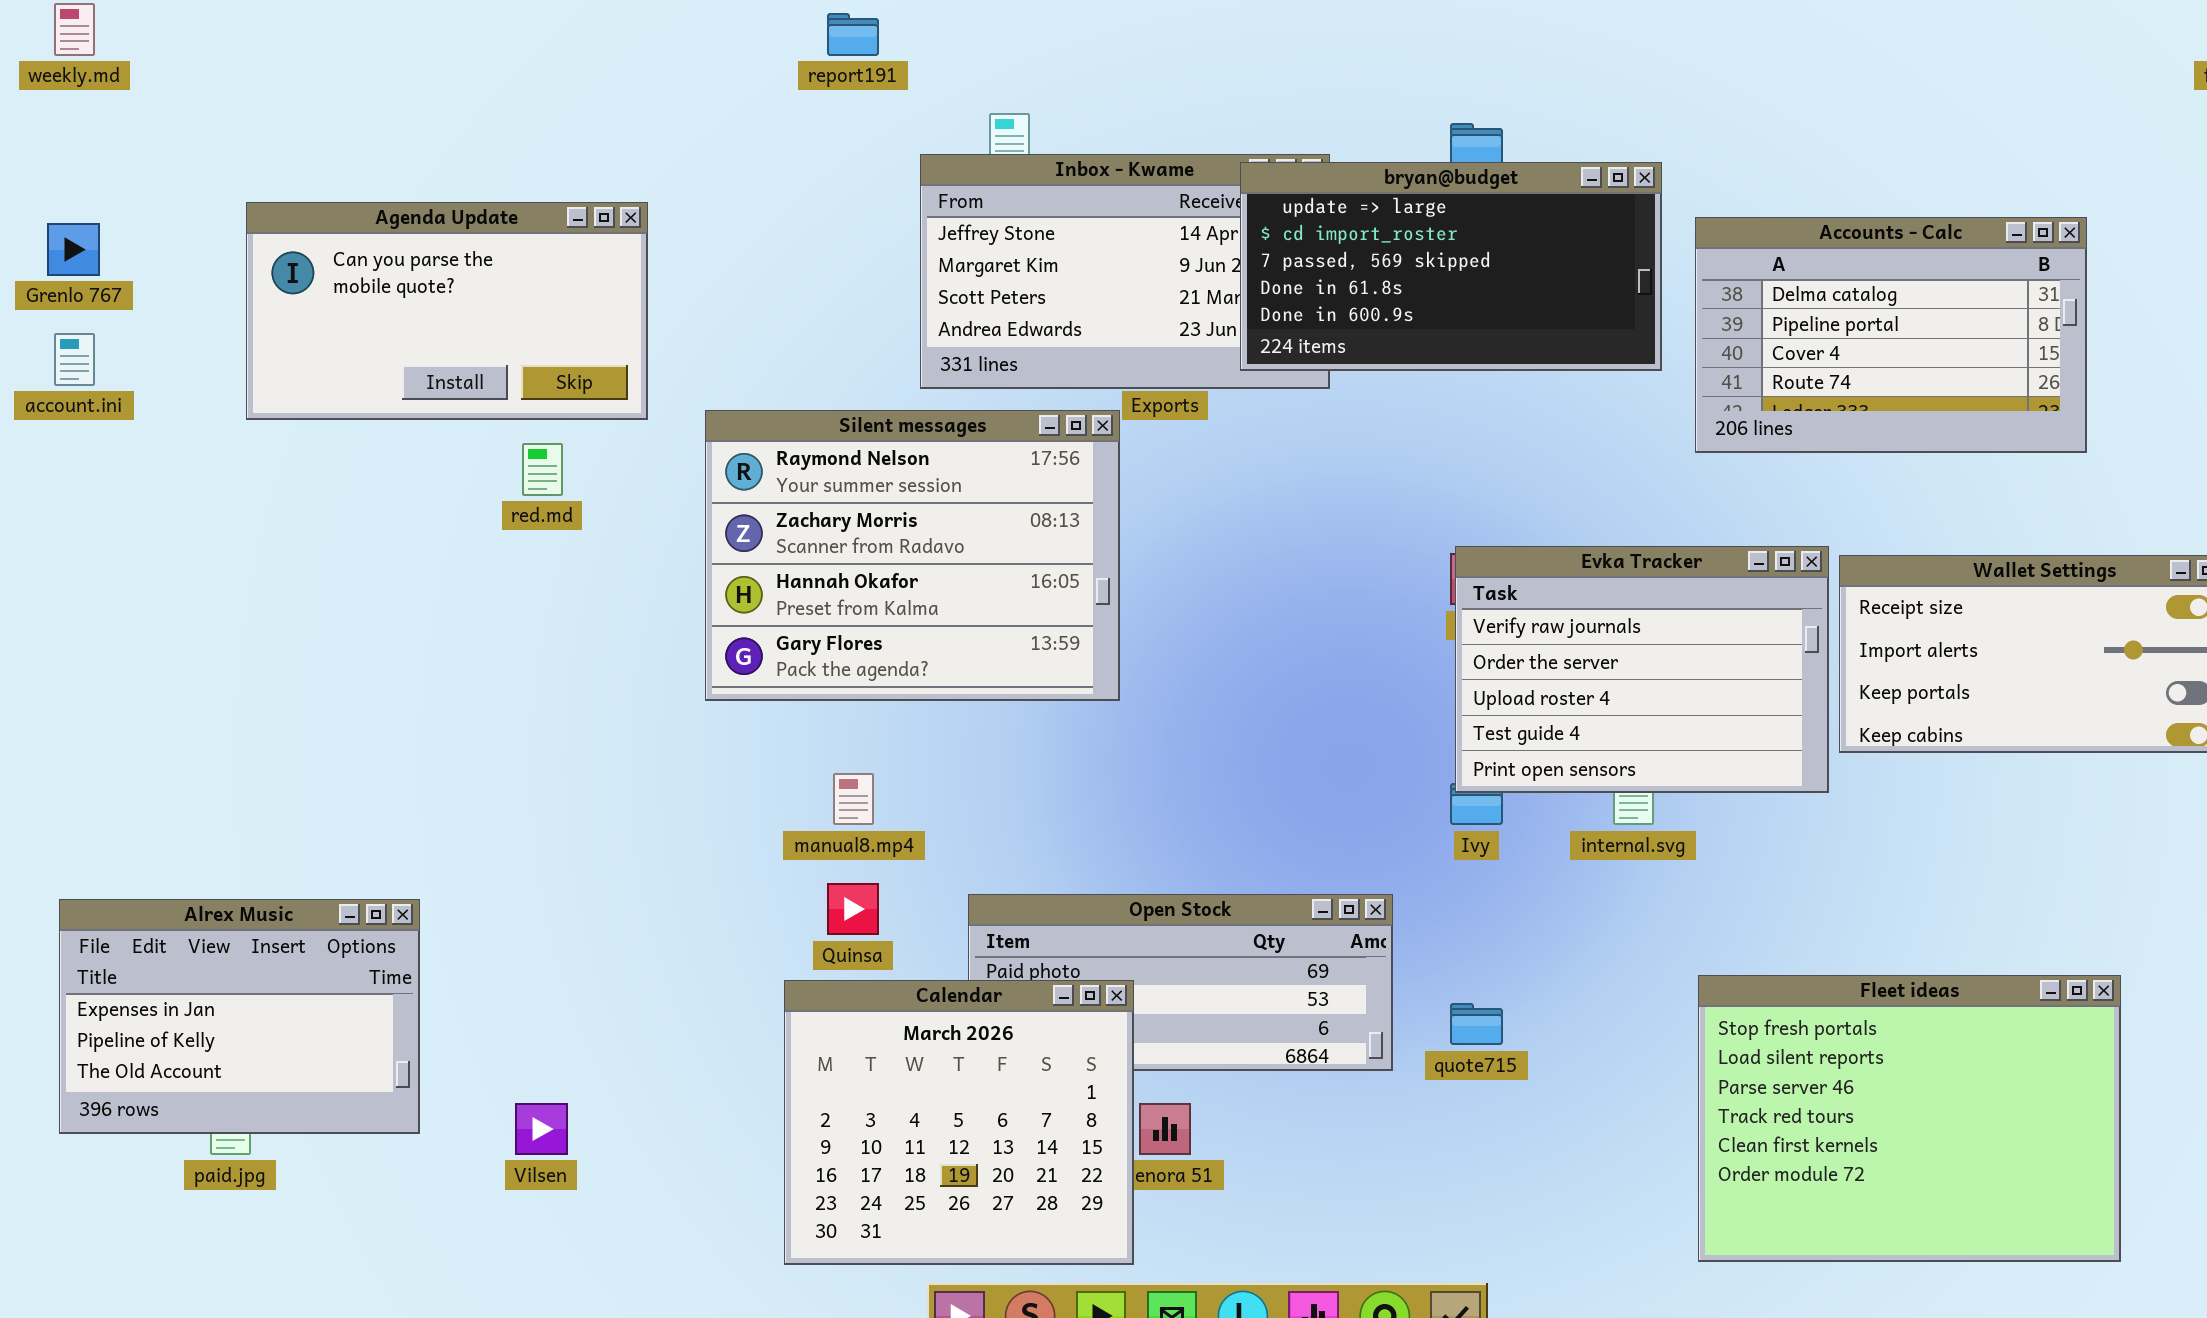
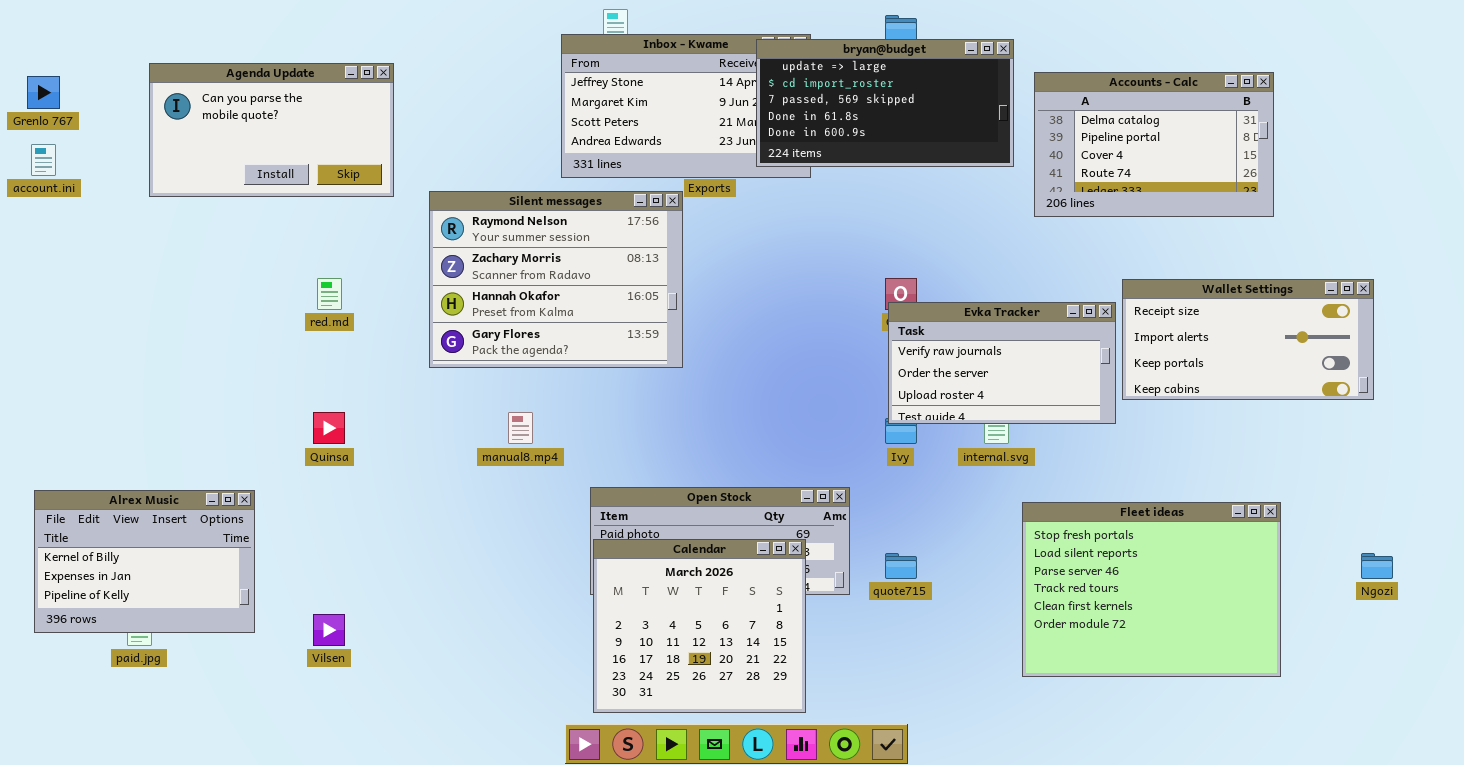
red.md: [522,443,563,496] -> [317,278,342,310], moved
Evka Tracker: [1455,546,1829,793] -> [888,302,1116,424], resized
Quinsa: [827,883,879,935] -> [313,412,345,444], moved
Alrex Music: [59,899,420,1134] -> [34,490,255,633], scrolled up 1 row
Fleet ideas: [1698,975,2121,1262] -> [1022,502,1281,677], moved
Calendar: [784,980,1134,1265] -> [593,539,806,713], moved

